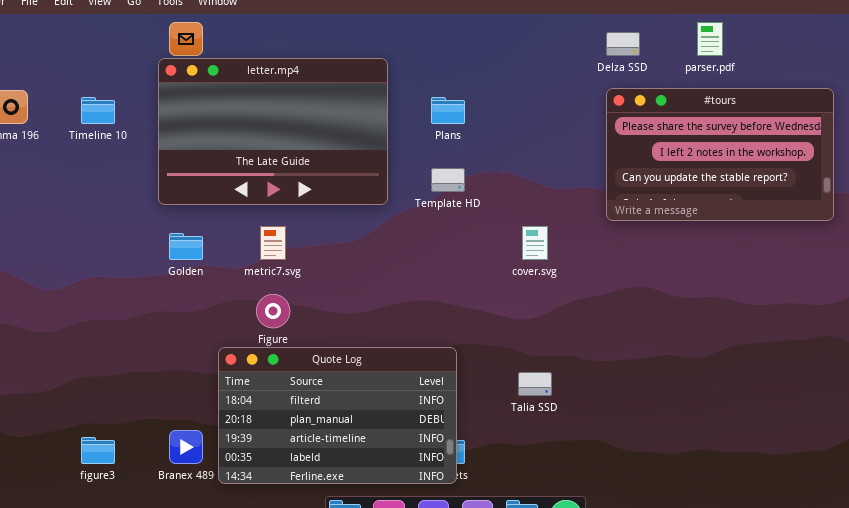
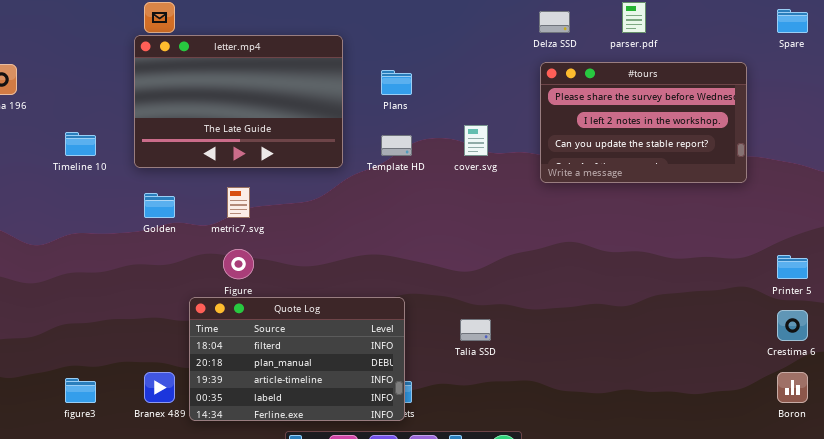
Timeline 10: [81,97,115,124] -> [65,132,96,156], moved
cover.svg: [522,226,548,260] -> [464,125,488,156], moved

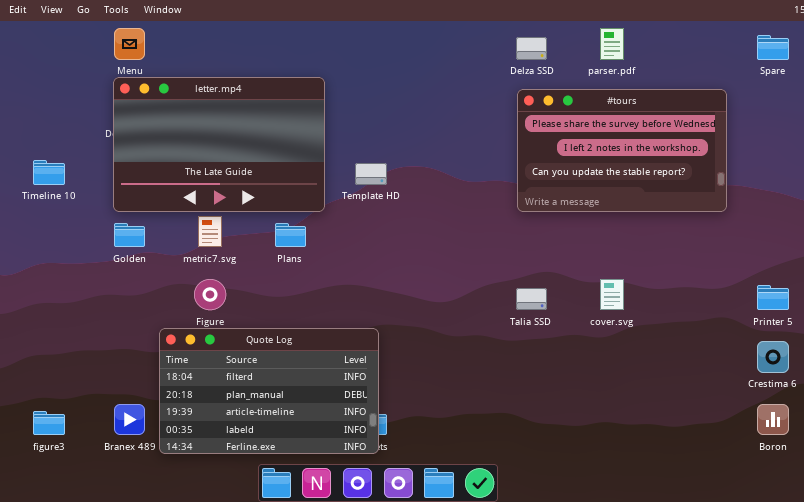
letter.mp4: [134,35,343,168] -> [113,77,325,212], moved
Plans: [381,70,412,95] -> [275,223,306,247], moved
cover.svg: [464,125,488,156] -> [600,279,624,310], moved
Talia SSD: [460,319,491,341] -> [516,288,547,310], moved

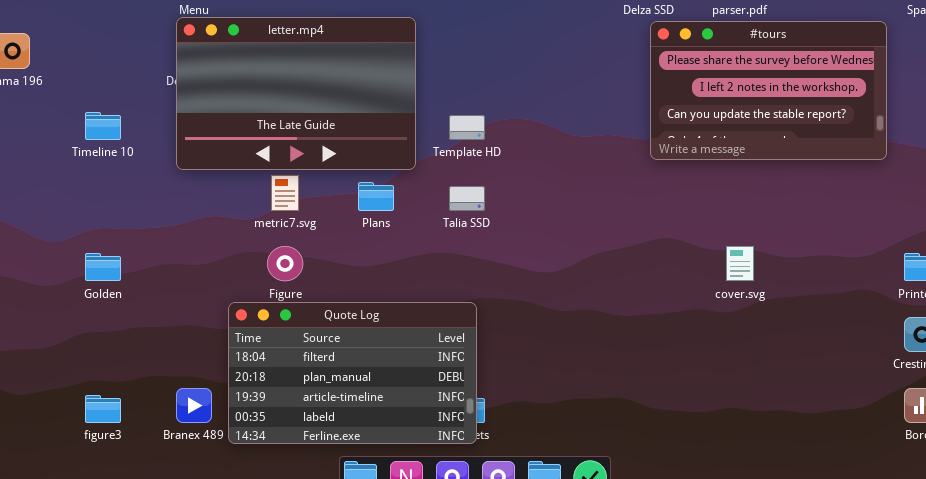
#tours: [517,89,727,212] -> [650,21,887,160], moved
Golden: [114,223,145,247] -> [85,253,121,281], moved
Talia SSD: [516,288,547,310] -> [449,186,485,211], moved

